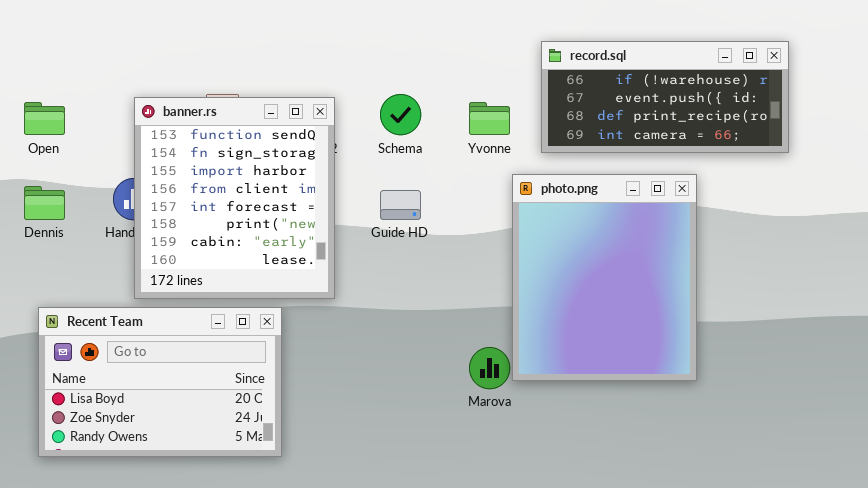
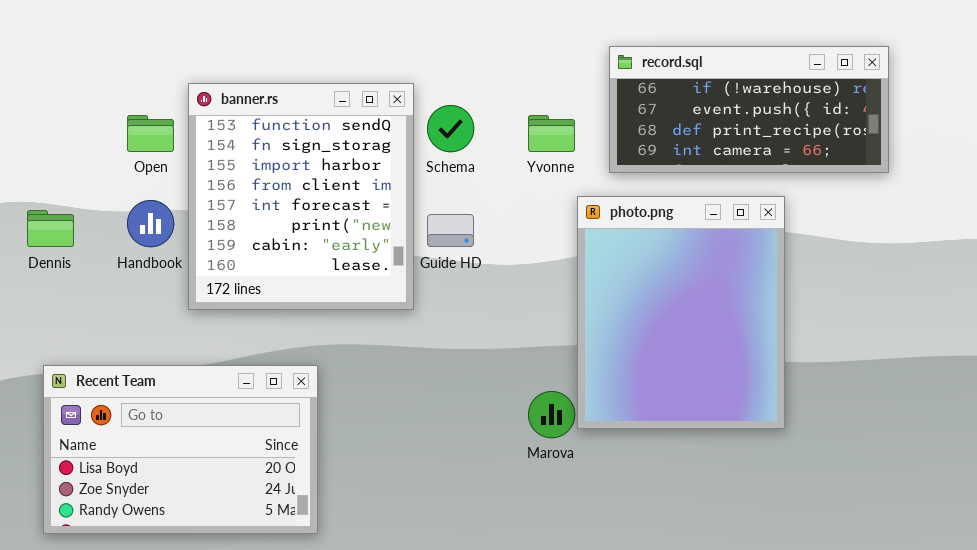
banner.rs: [134,97,335,299] -> [188,83,414,310], moved
Open: [24,102,65,135] -> [127,115,174,152], moved
Recent Team: [38,307,282,457] -> [43,365,318,534], moved

